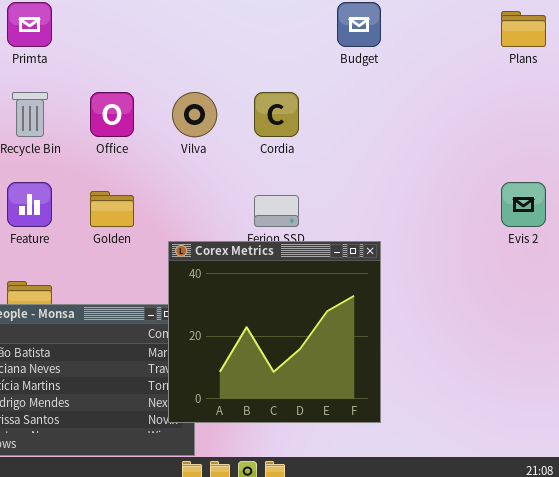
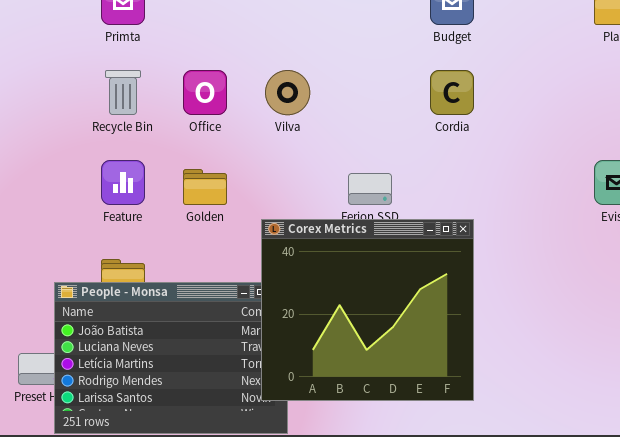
Cordia: [254,92,299,137] -> [430,70,474,115], moved

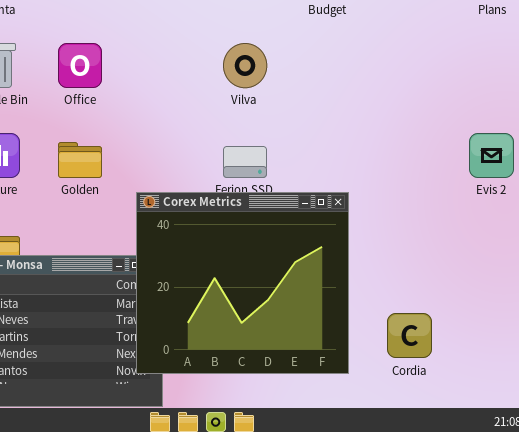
Vilva: [265,70,310,115] -> [223,43,267,88], moved
Cordia: [430,70,474,115] -> [387,313,432,358], moved

